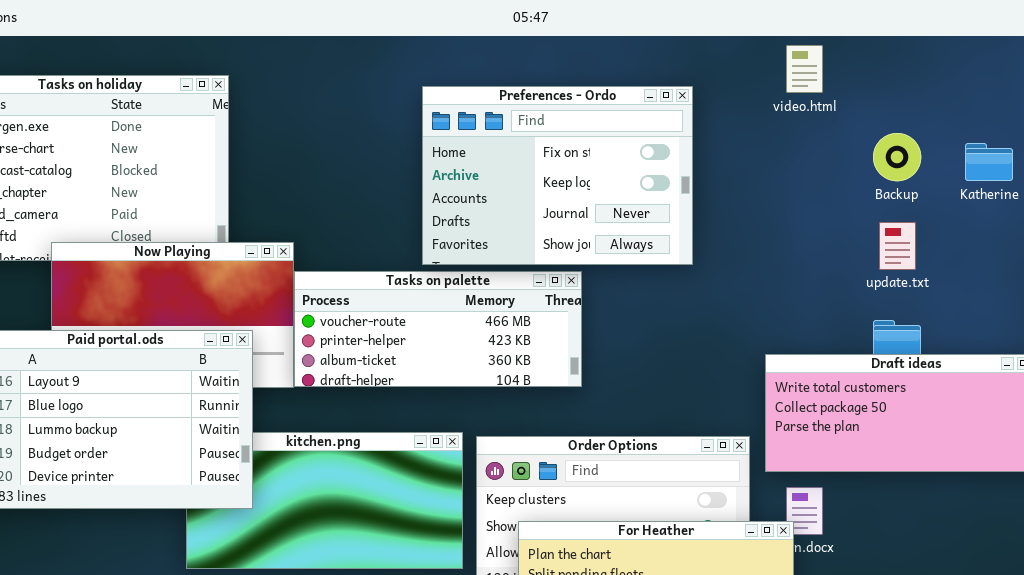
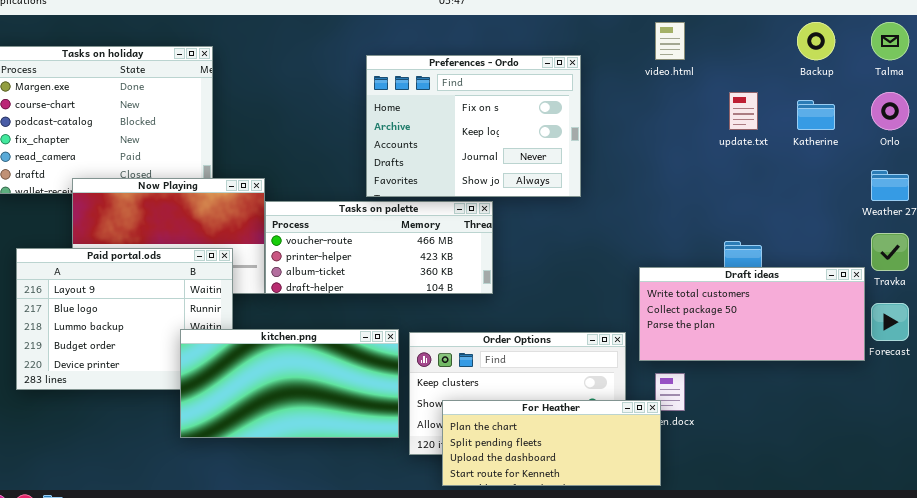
Backup: [873,133,921,181] -> [797,22,835,60], moved
update.txt: [879,222,916,270] -> [729,92,758,130], moved
kitchen.png: [186,432,463,569] -> [180,329,399,438], raised

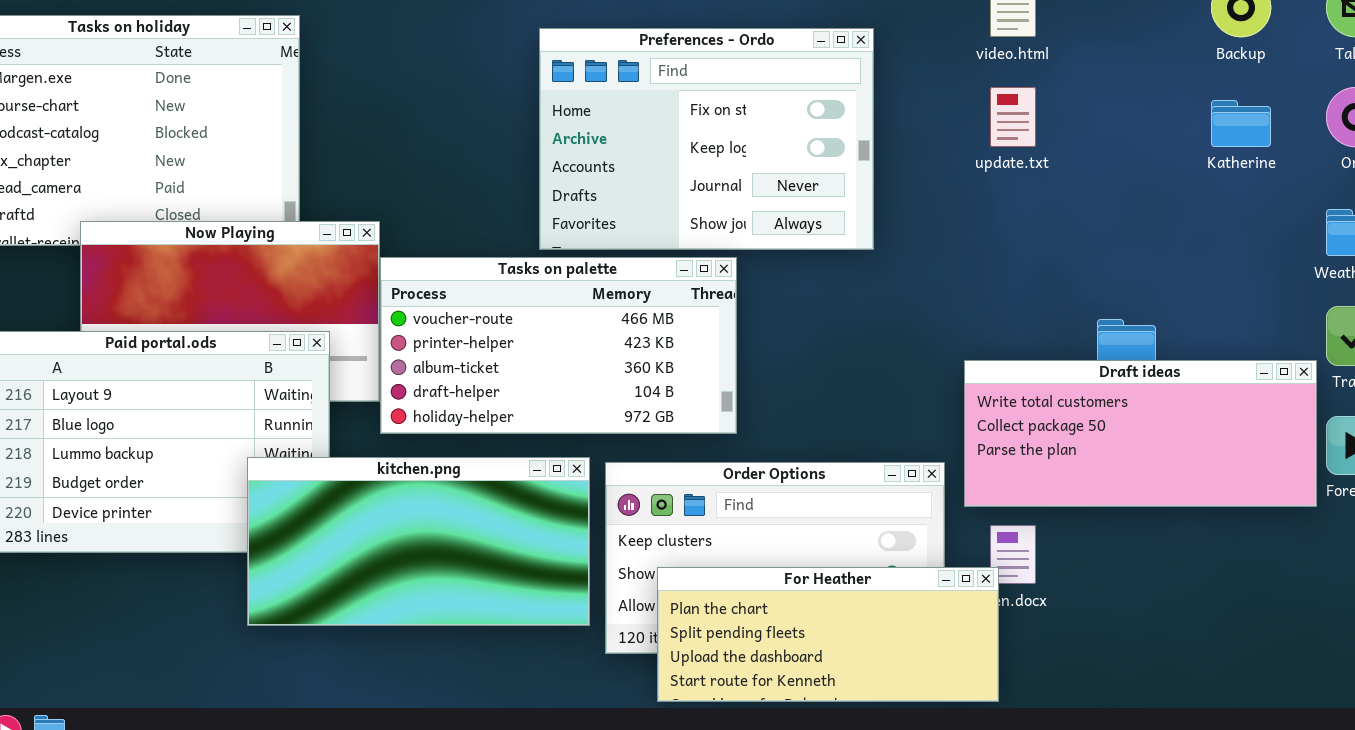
update.txt: [729,92,758,130] -> [990,87,1036,147], moved
Tasks on palette: [265,201,493,294] -> [380,257,737,434], resized

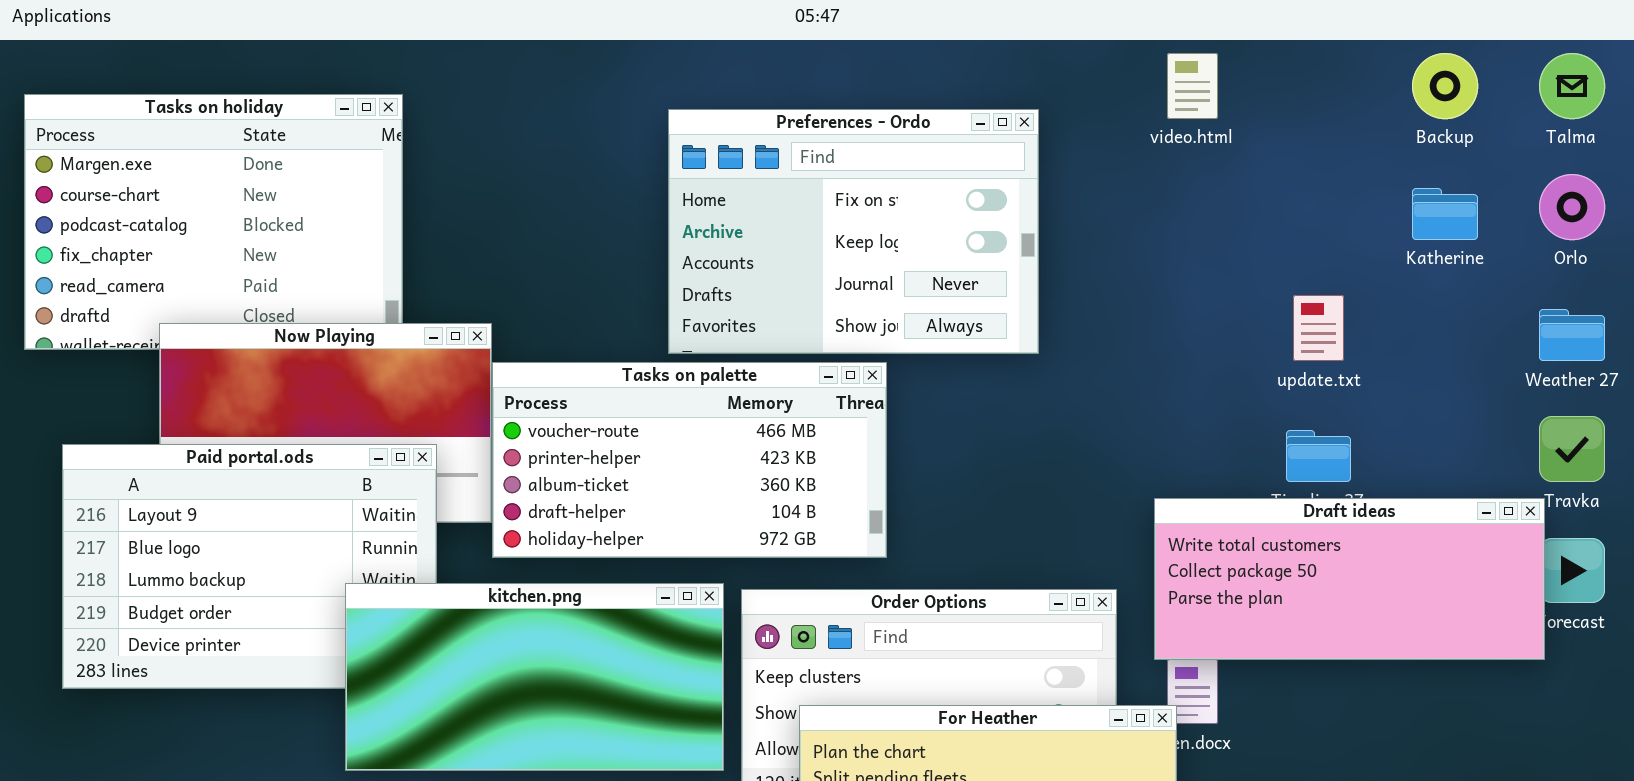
update.txt: [990,87,1036,147] -> [1293,295,1344,361], moved
Draft ideas: [964,360,1317,507] -> [1154,498,1545,660], moved

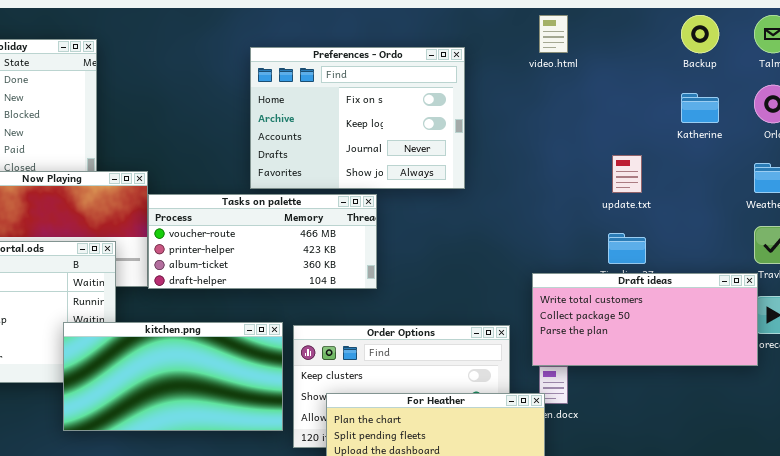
Tasks on palette: [492,362,887,558] -> [148,194,377,289], resized

